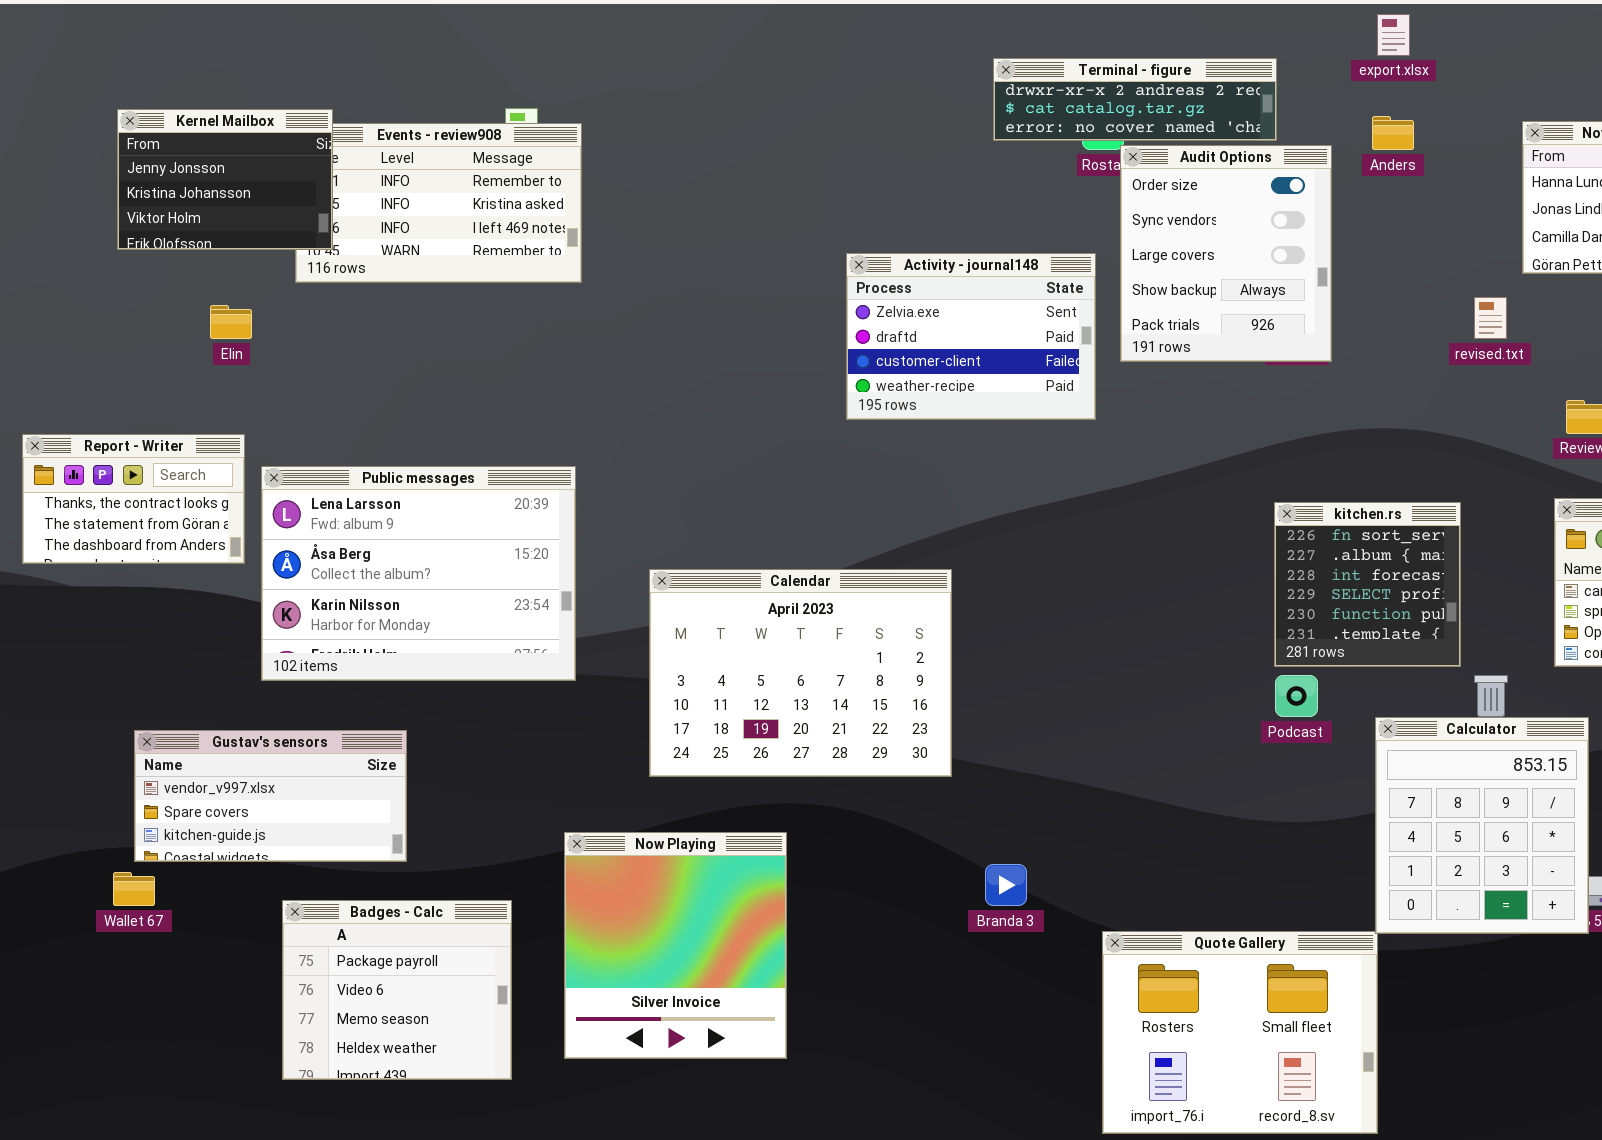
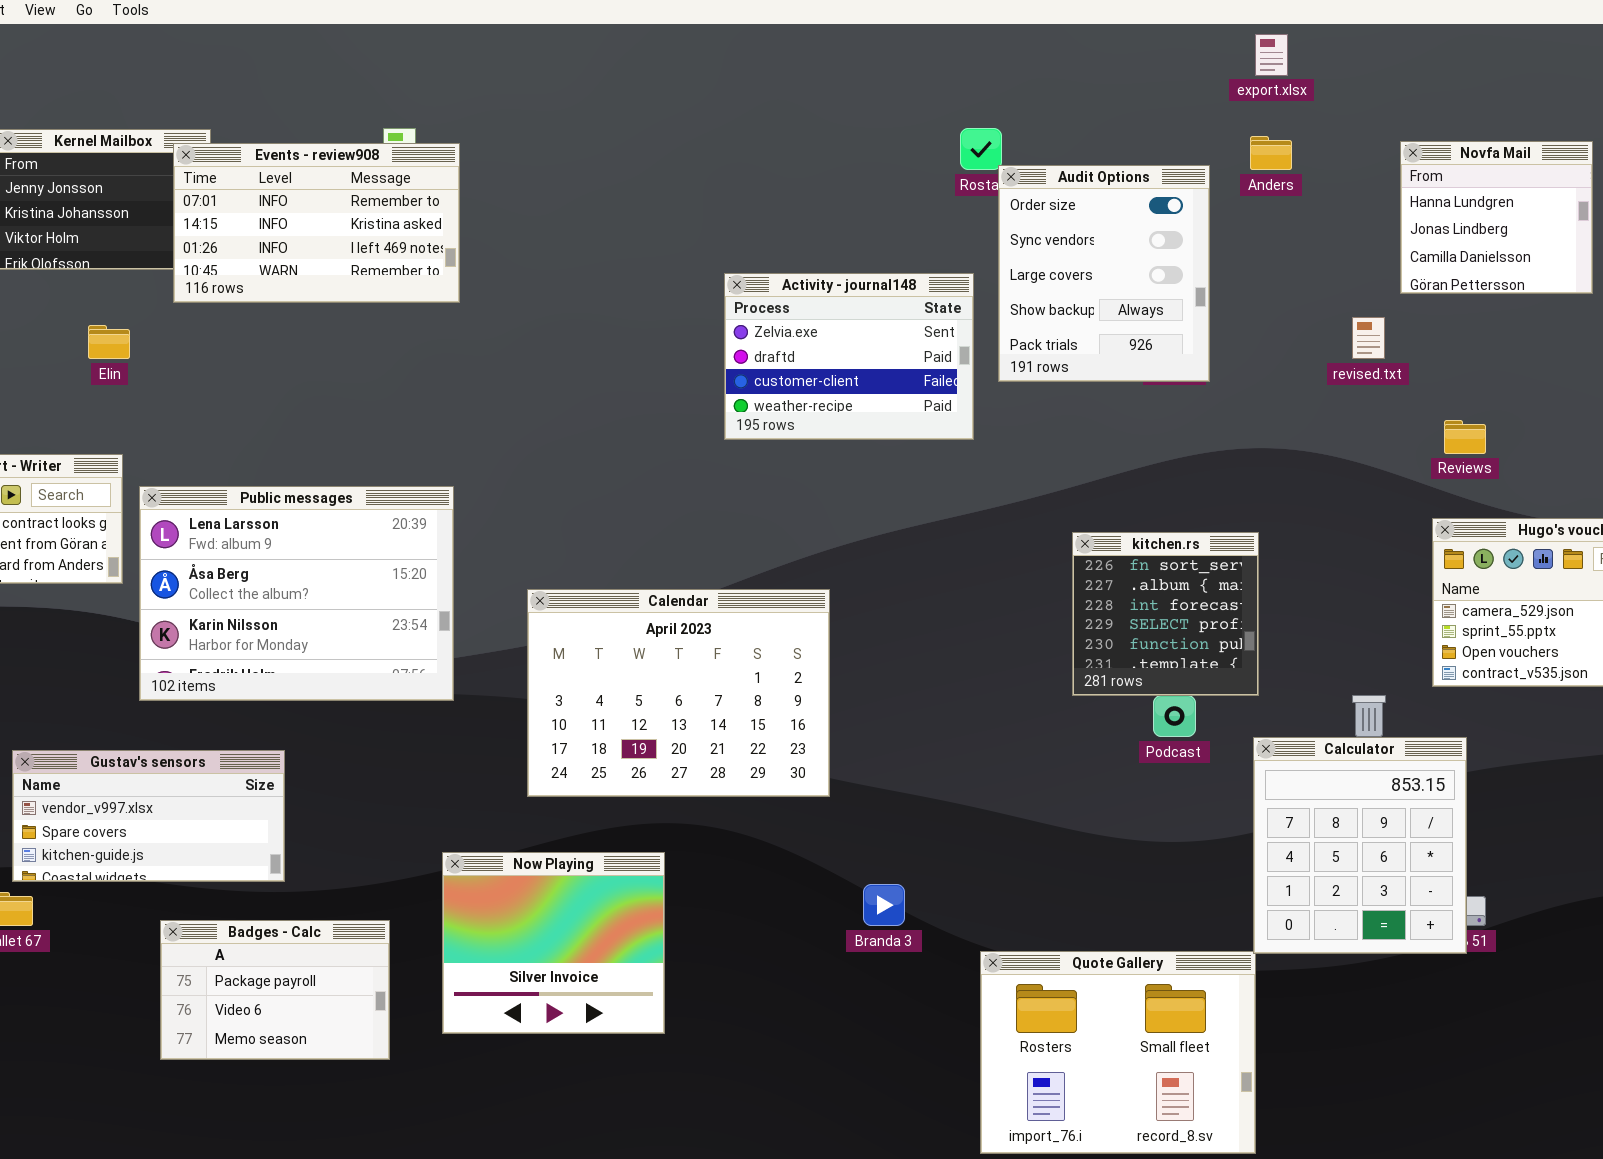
Terminal - figure: [993,58,1277,141] -> none, closed
Events - review908: [295,123,582,283] -> [173,143,460,303], raised
kitchen.rs: [1274,502,1461,667] -> [1072,532,1259,696], moved
Now Playing: [564,832,787,1059] -> [442,852,665,1034], resized
Badges - Calc: [282,900,512,1080] -> [160,920,390,1060], resized

